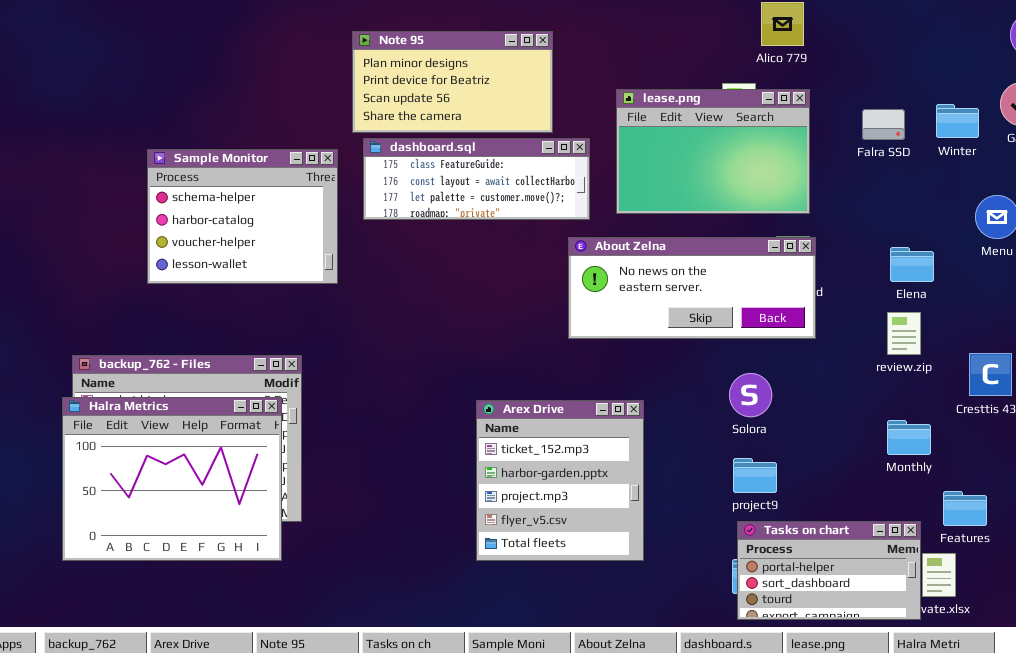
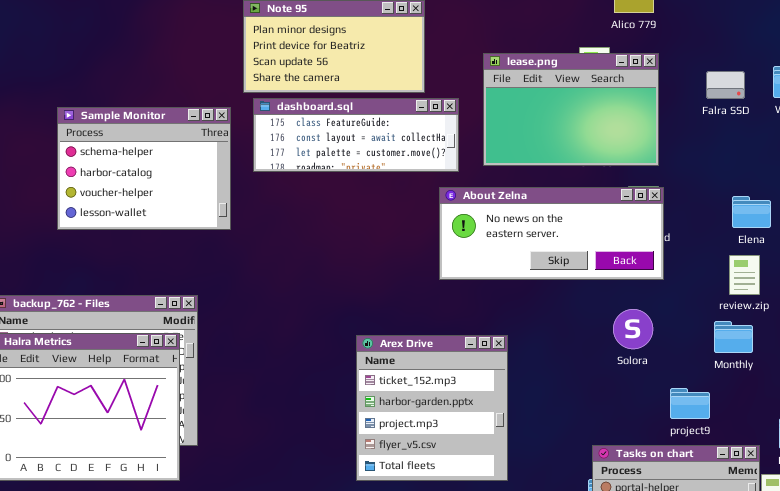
Solora: [729,373,772,417] -> [613,309,653,349], moved
Monthly: [887,420,931,455] -> [714,321,753,353], moved
project9: [733,458,777,493] -> [670,388,710,419], moved

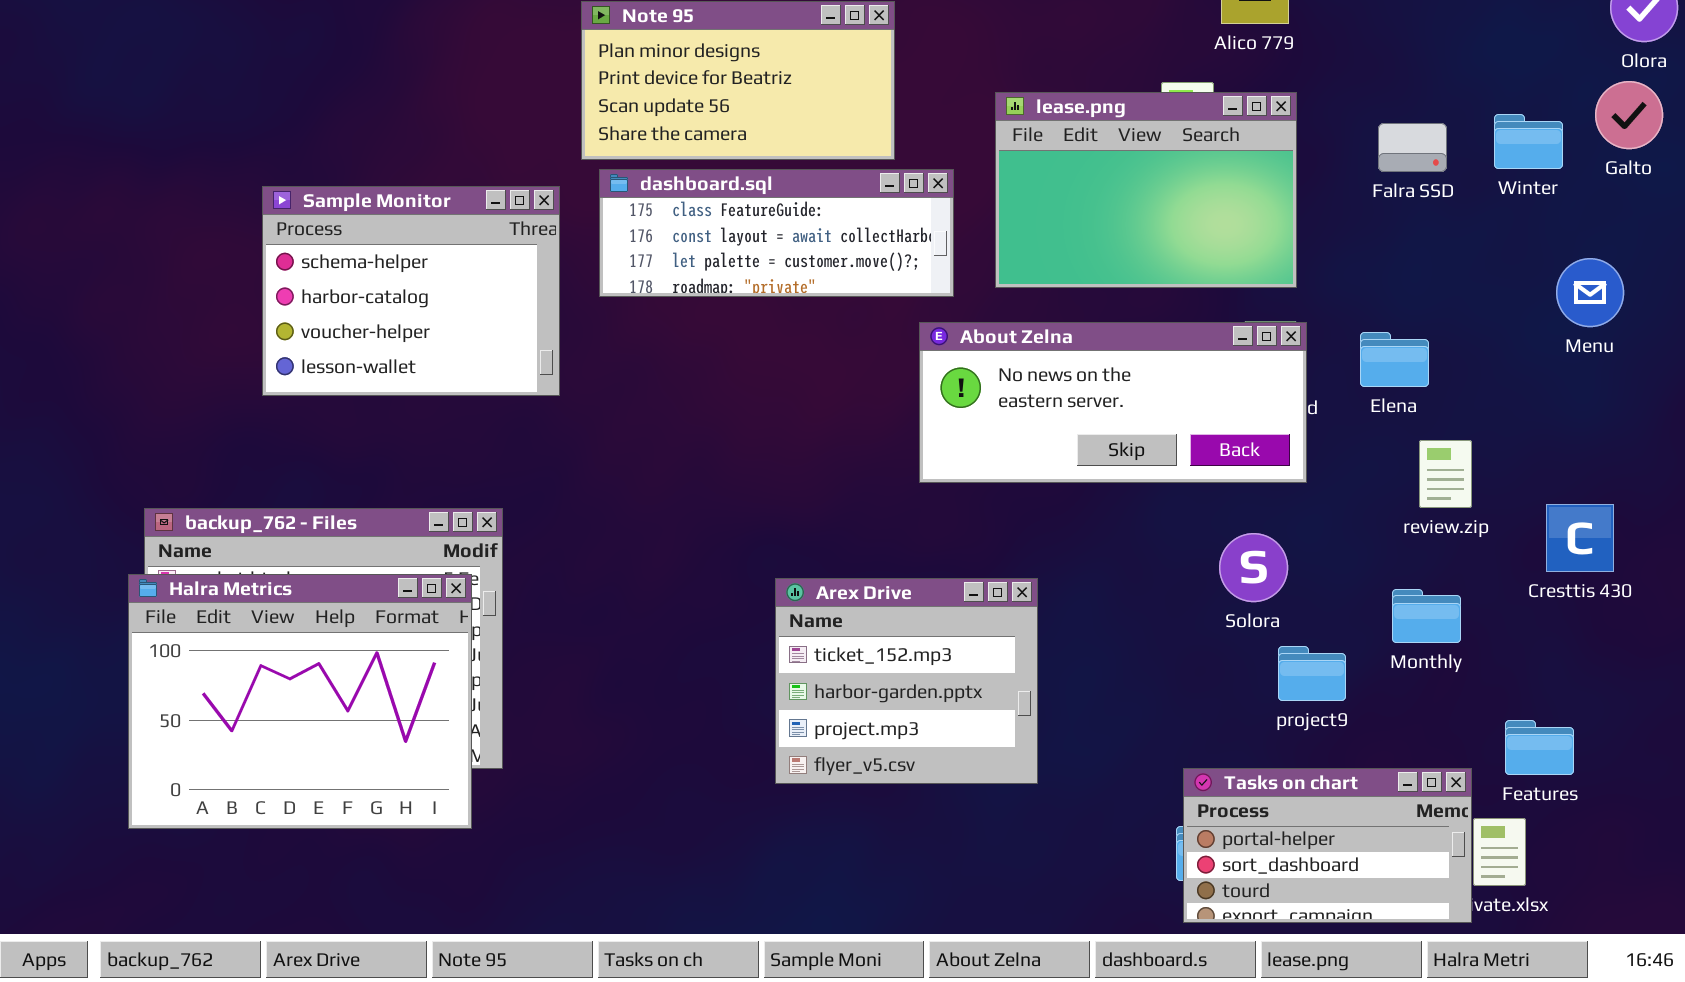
Elena: [732,196,771,228] -> [1360,332,1429,387], moved
Monthly: [714,321,753,353] -> [1392,589,1461,643], moved
Arex Drive: [356,335,508,481] -> [775,578,1038,784], resized
project9: [670,388,710,419] -> [1278,646,1346,701], moved

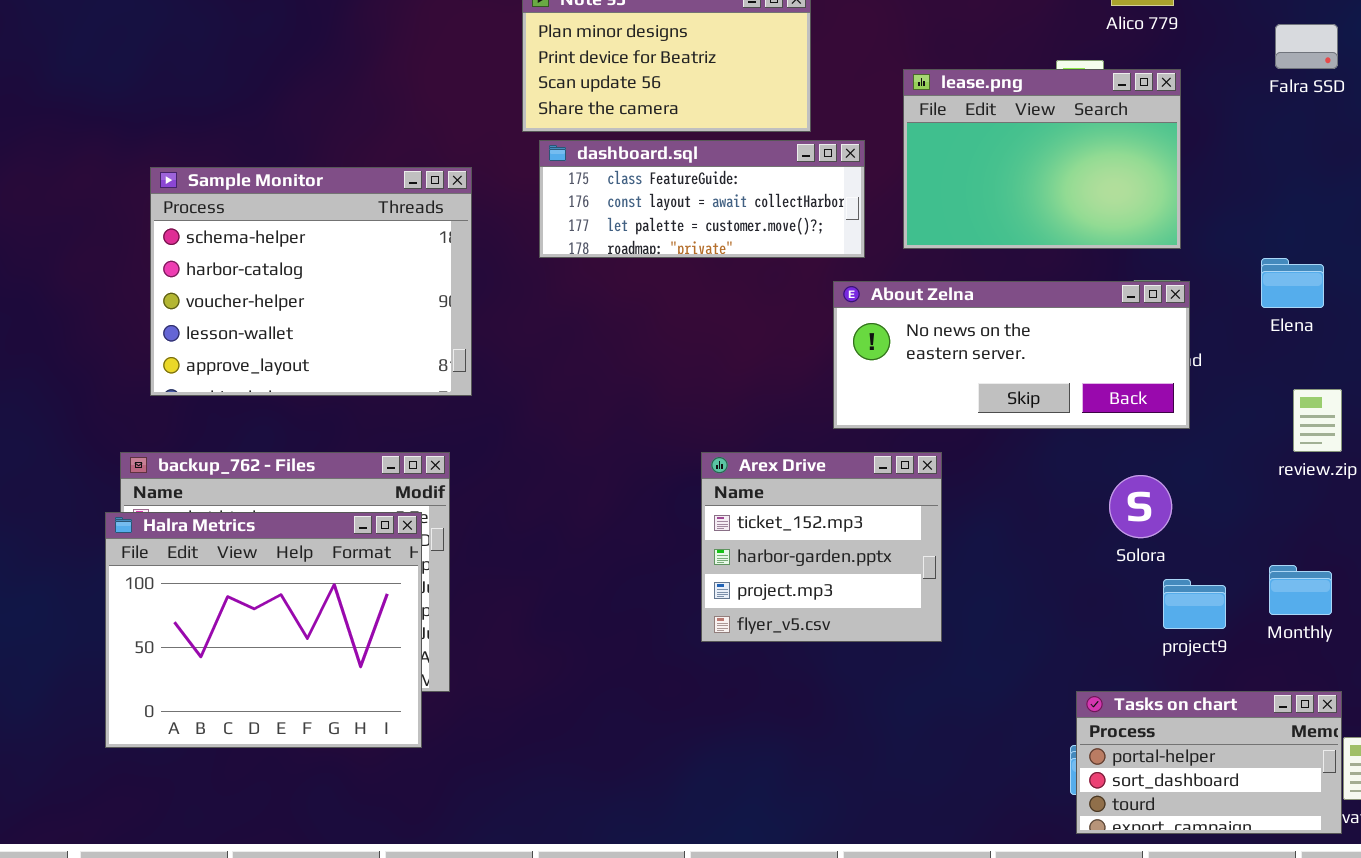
Falra SSD: [1378,123,1447,172] -> [1275,24,1338,69], moved
Sample Monitor: [262,186,560,396] -> [150,167,472,396], moved, resized
Elena: [1360,332,1429,387] -> [1261,258,1324,308], moved
Arex Drive: [775,578,1038,784] -> [701,452,942,642], moved
Monthly: [1392,589,1461,643] -> [1269,565,1332,615], moved

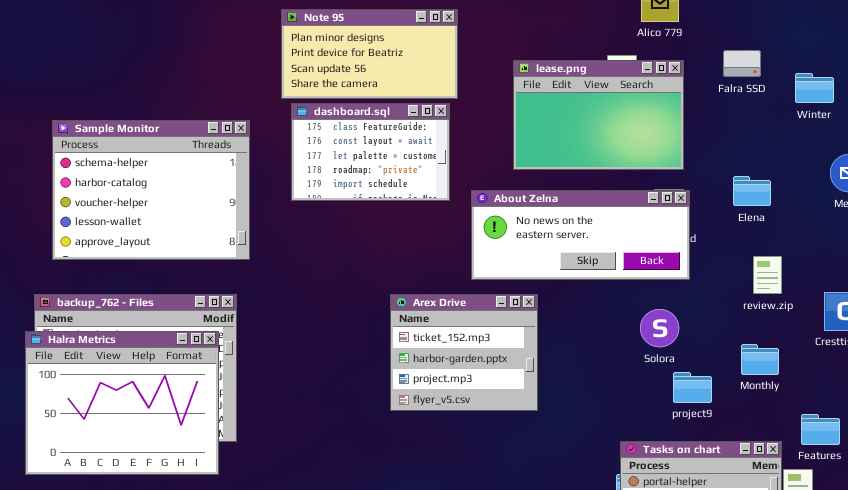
Falra SSD: [1275,24,1338,69] -> [723,50,761,77], moved
dashboard.sql: [539,140,865,258] -> [291,103,450,201], resized
Monthly: [1269,565,1332,615] -> [741,344,779,375], moved

